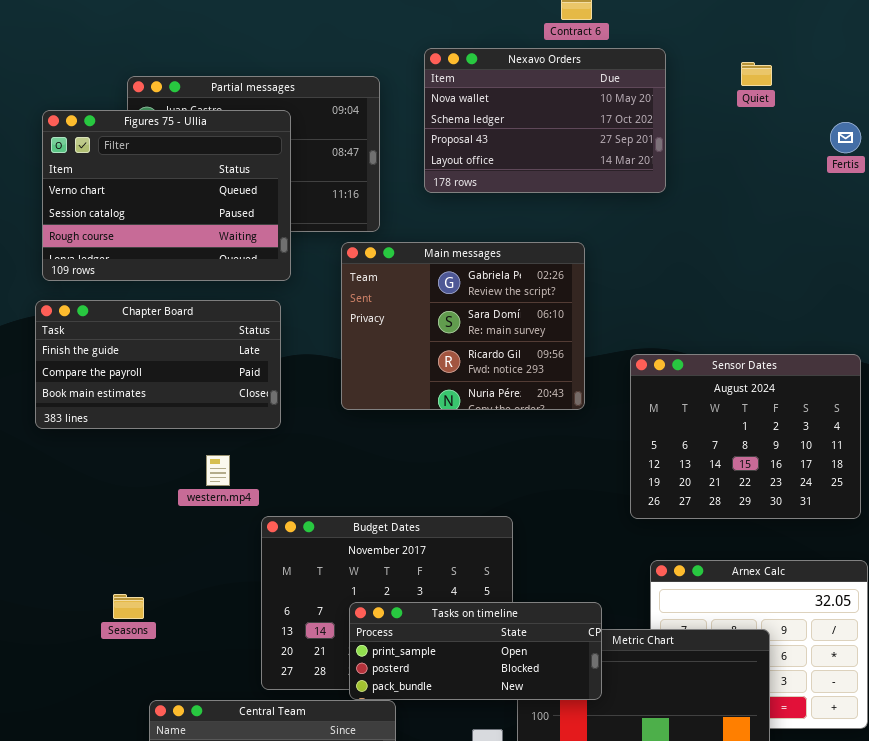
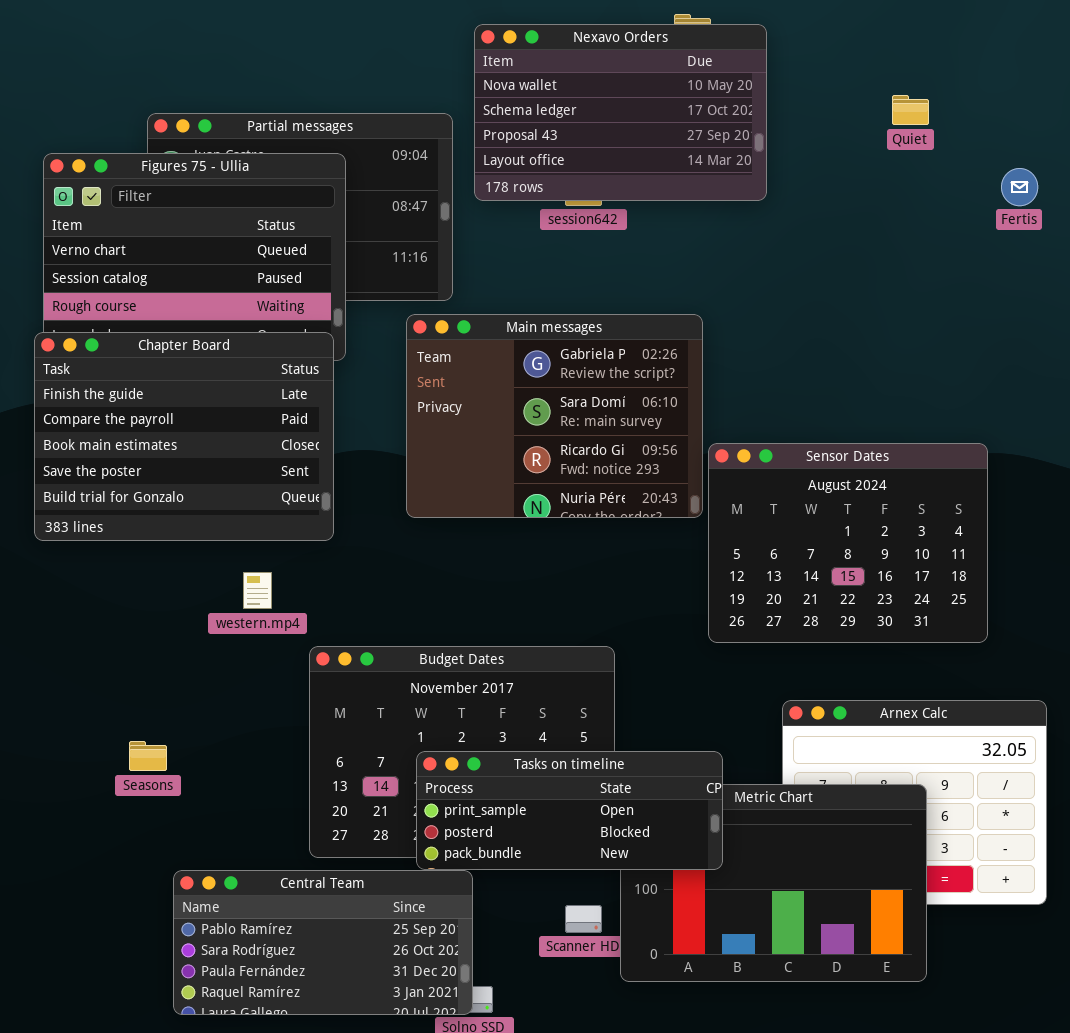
Nexavo Orders: [424,48,666,193] -> [474,24,767,201], moved
Chapter Board: [35,300,281,429] -> [34,332,334,541], resized
Sensor Dates: [630,354,861,519] -> [708,443,988,643], moved

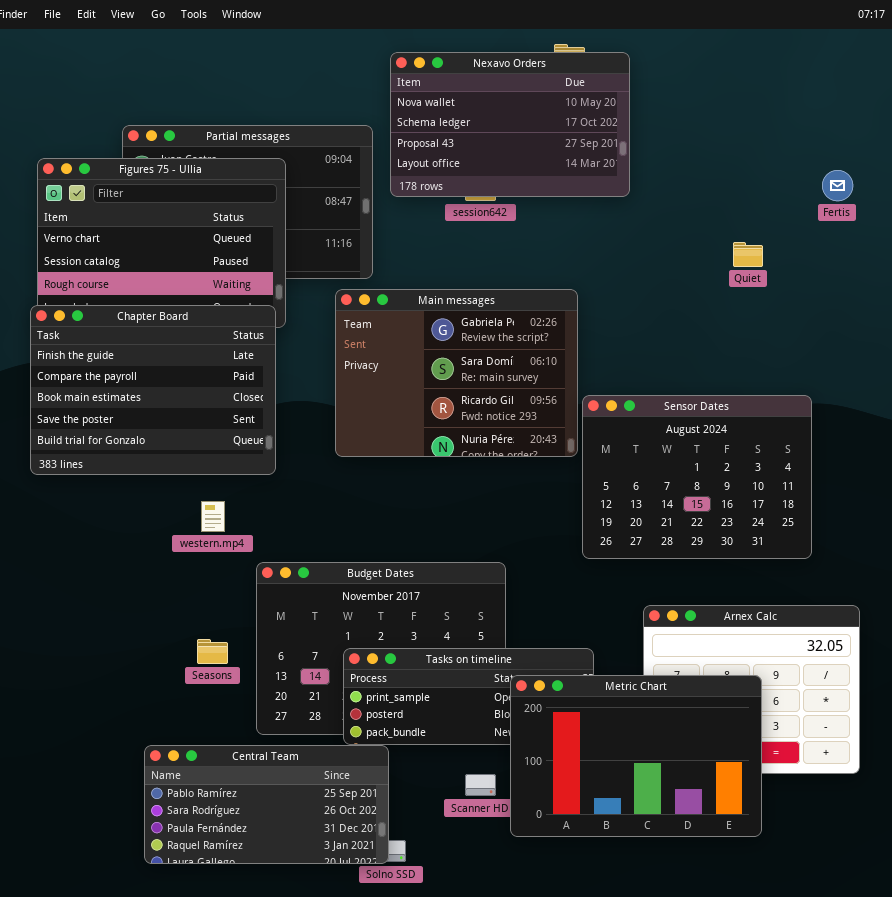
Quiet: [892,95,929,125] -> [733,242,763,267], moved
Seasons: [129,741,167,771] -> [197,639,228,664], moved
Metric Chart: [620,784,927,982] -> [510,675,762,837], raised

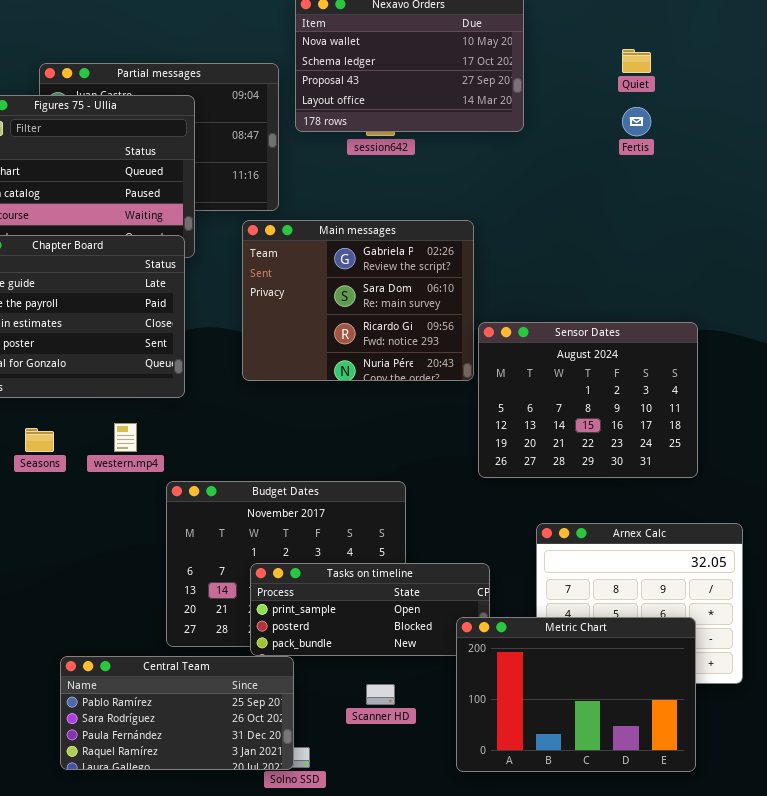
Fertis: [822,170,853,201] -> [622,107,651,136], moved
Quiet: [733,242,763,267] -> [622,49,651,73], moved
Seasons: [197,639,228,664] -> [25,428,54,452], moved
Metric Chart: [510,675,762,837] -> [456,617,696,772], moved

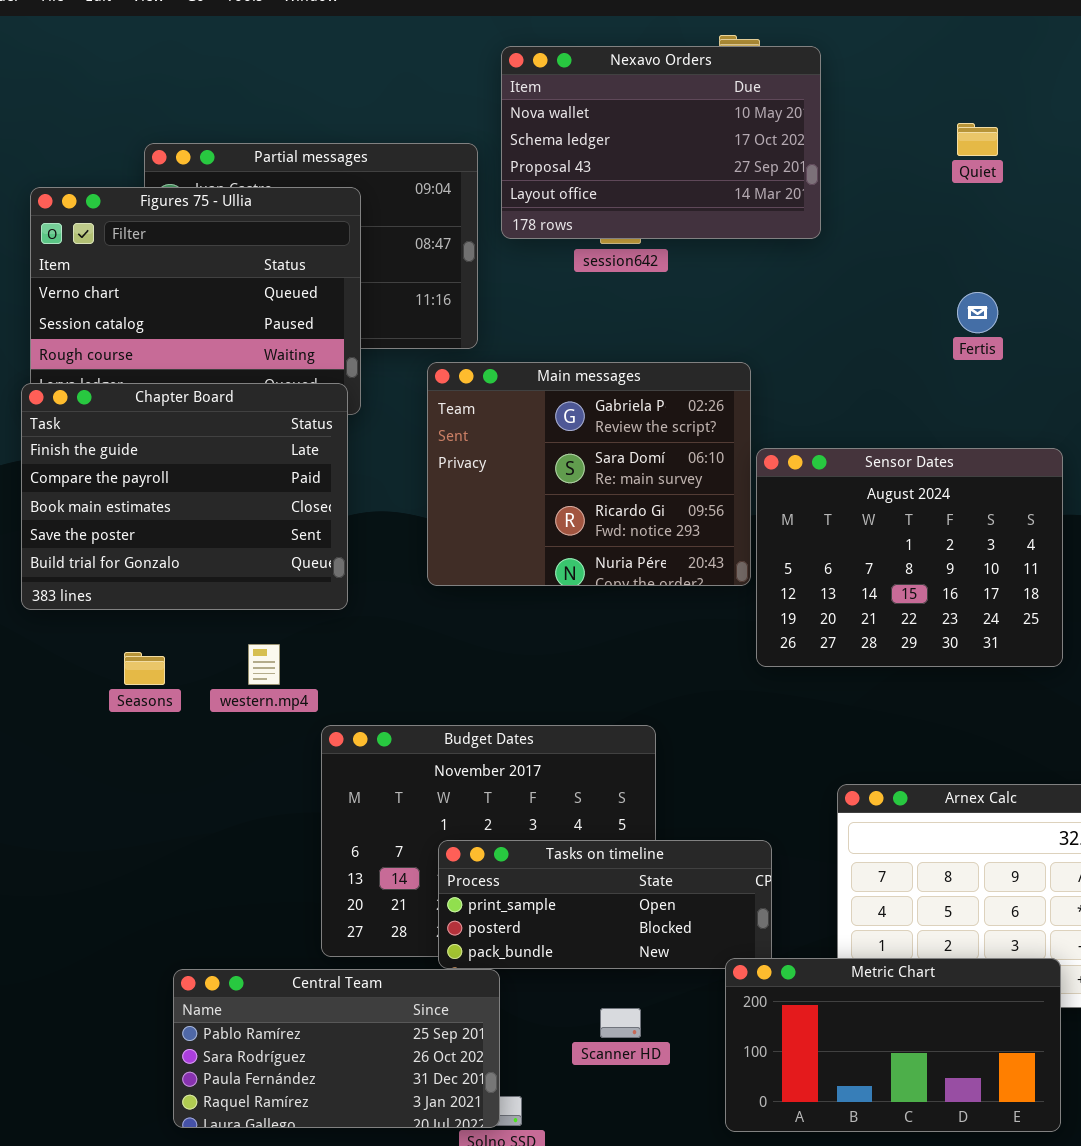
Fertis: [622,107,651,136] -> [957,292,998,333], moved
Sensor Dates: [478,322,698,478] -> [756,448,1063,667], moved
Metric Chart: [456,617,696,772] -> [725,958,1061,1132], resized

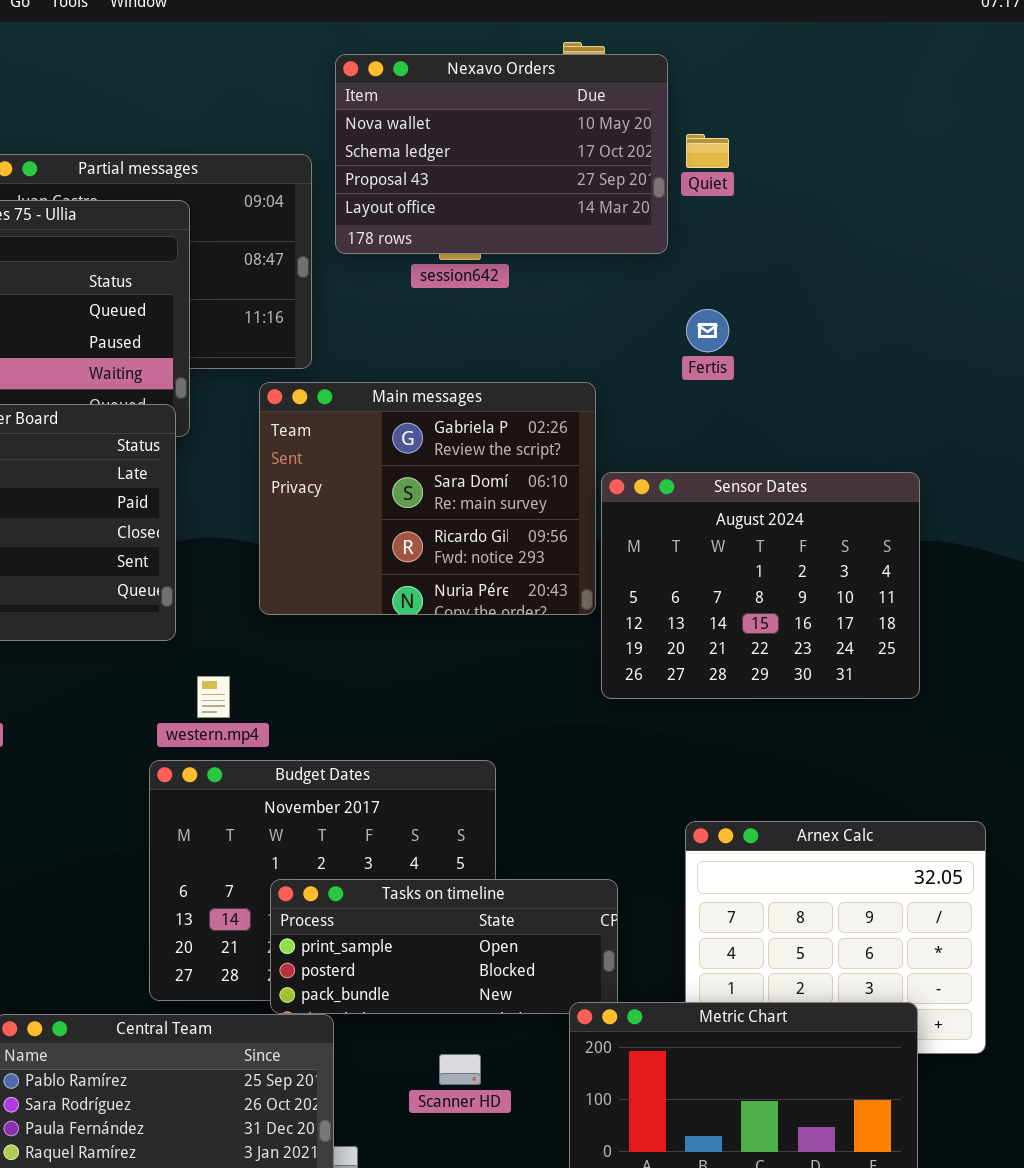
Quiet: [957,123,998,156] -> [686,134,729,168], moved
Fertis: [957,292,998,333] -> [686,309,729,352], moved
western.mp4: [248,644,280,685] -> [197,676,230,718], moved

